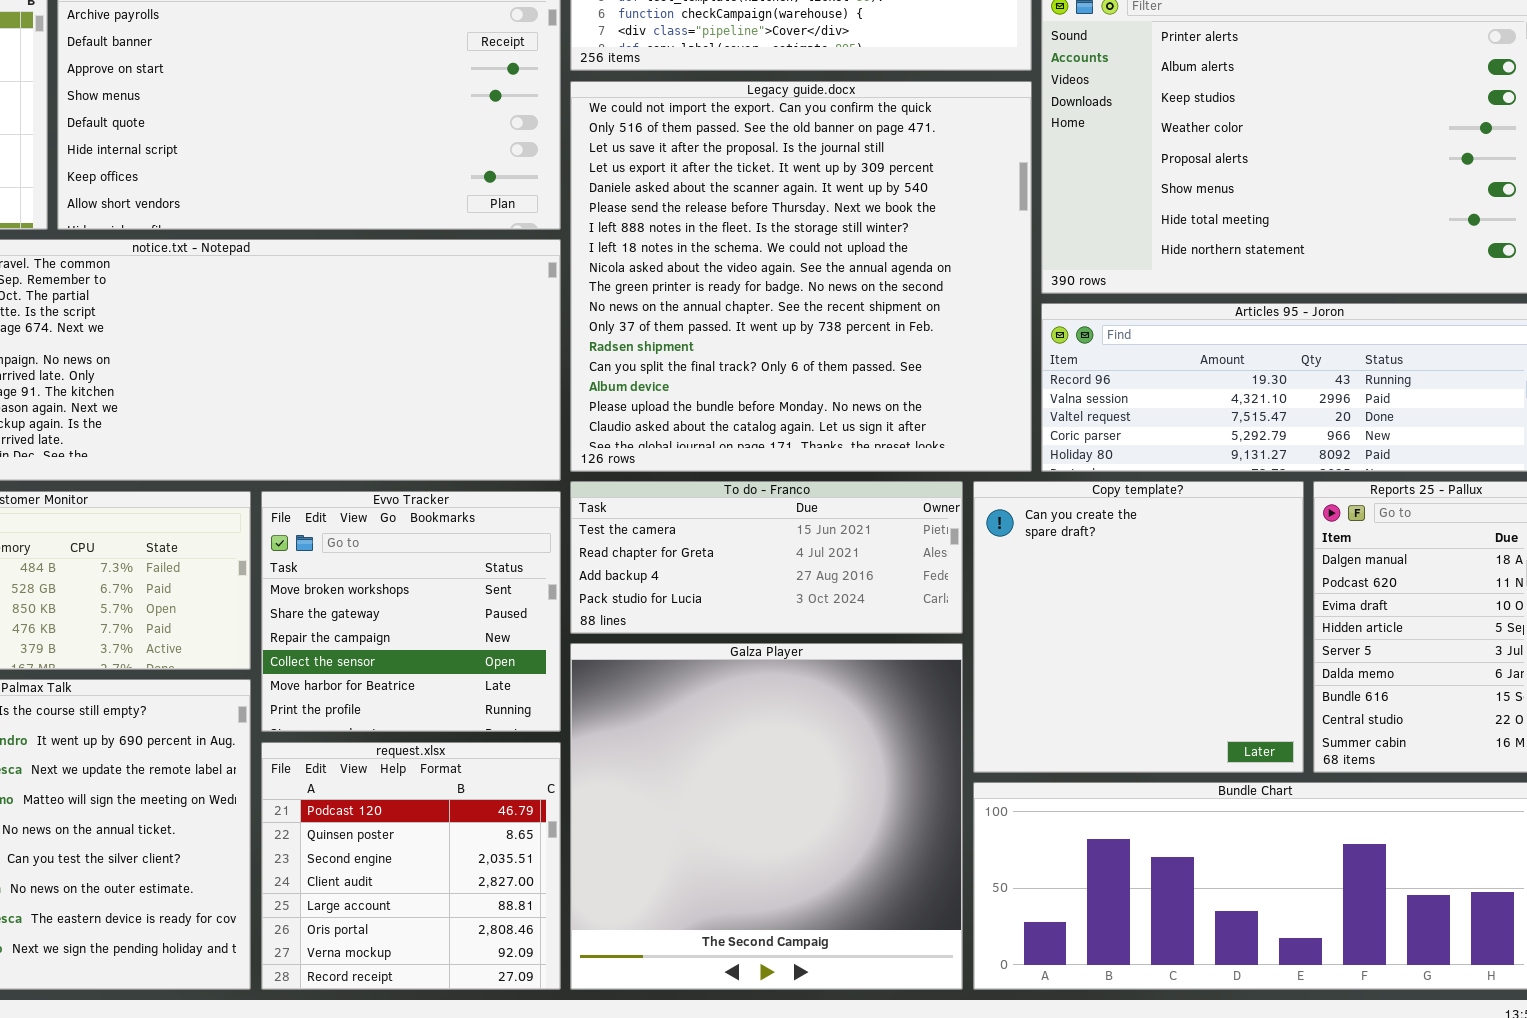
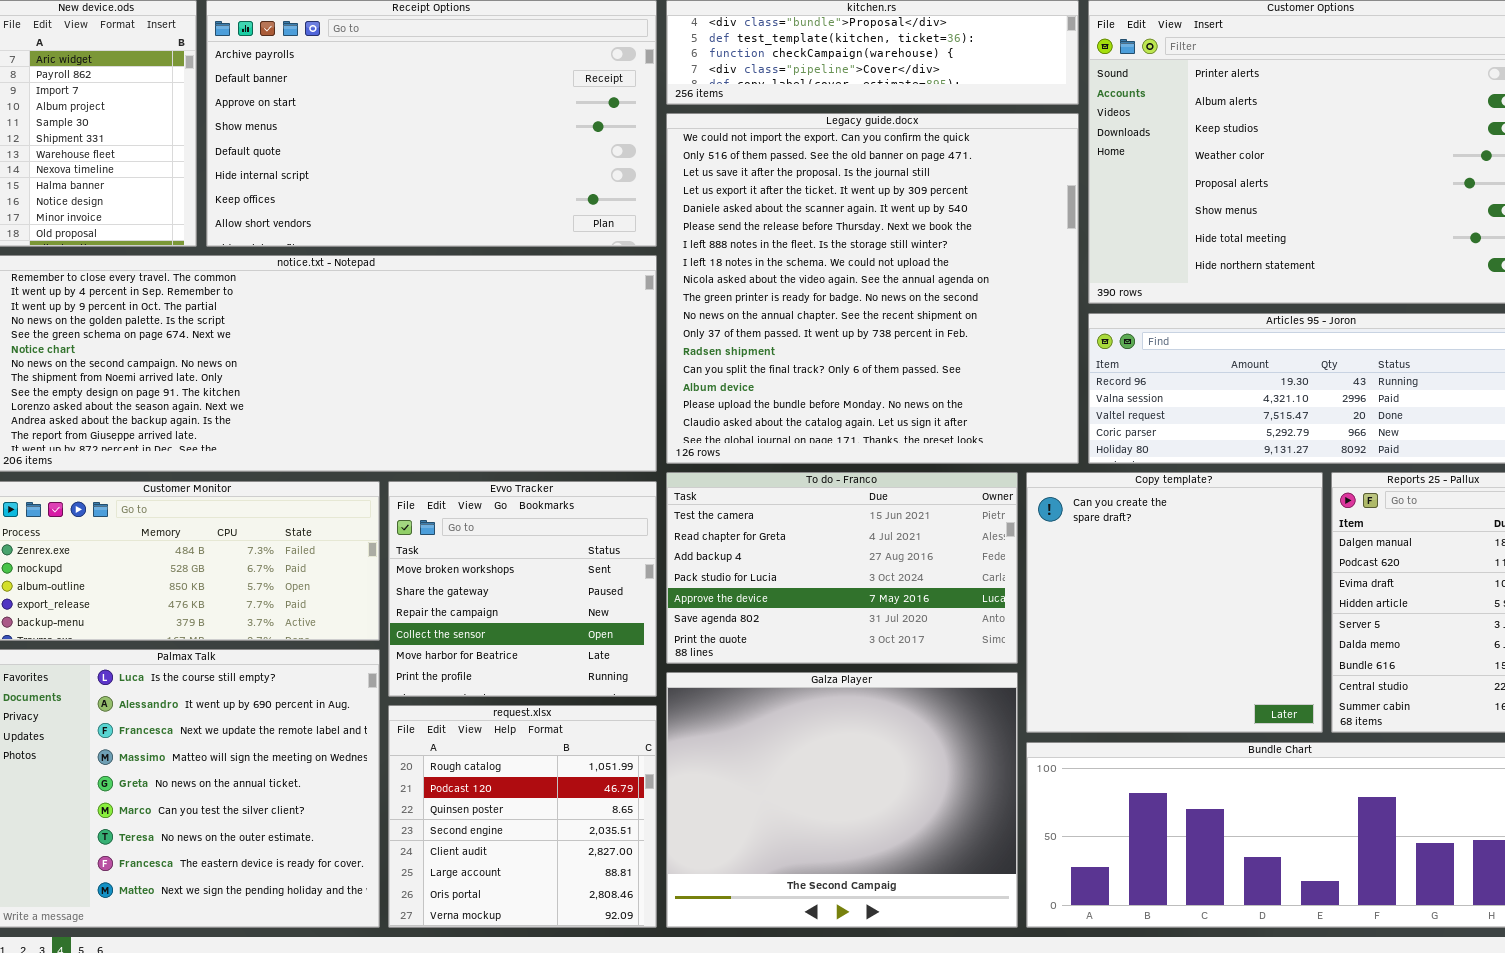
To do - Franco: [570,481,963,634] -> [666,472,1018,664], resized
Galza Player: [570,643,963,990] -> [666,672,1018,928], resized
request.xlsx: [261,742,561,990] -> [388,705,657,928], scrolled up 1 row

